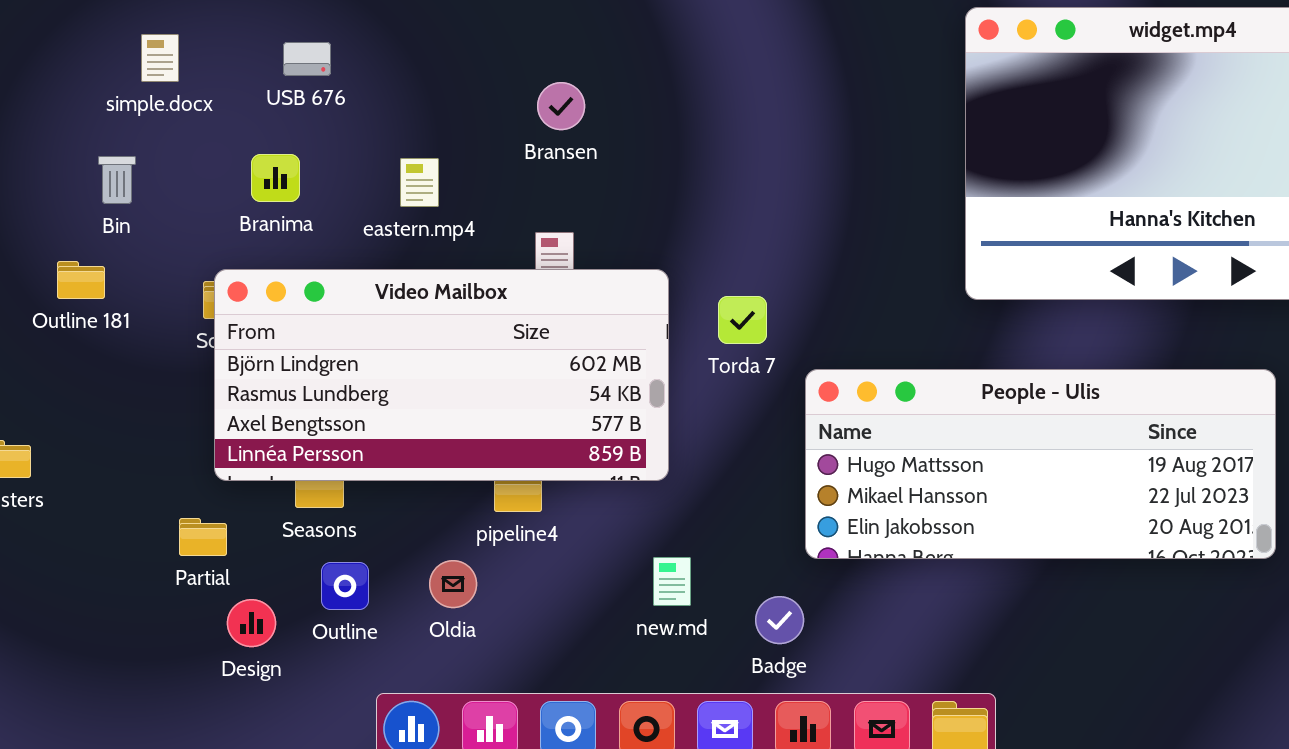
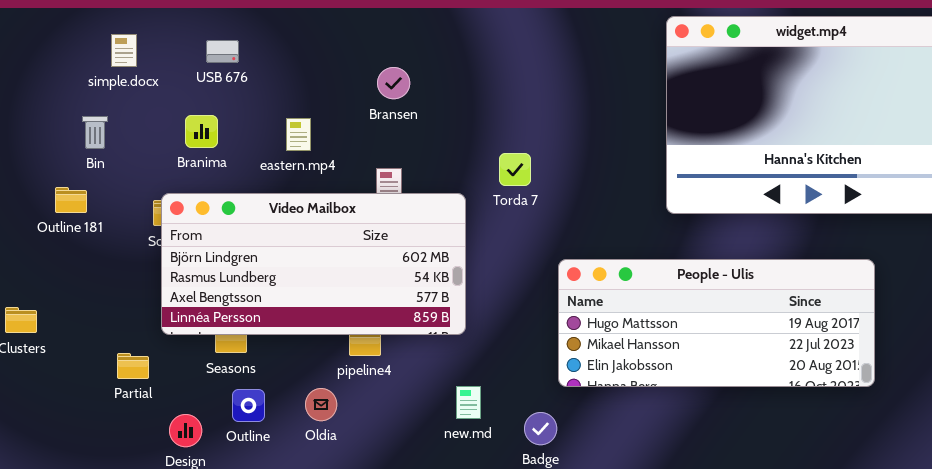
Torda 7: [718,296,767,344] -> [499,153,531,186], moved
Partial: [179,518,227,556] -> [117,353,149,379], moved

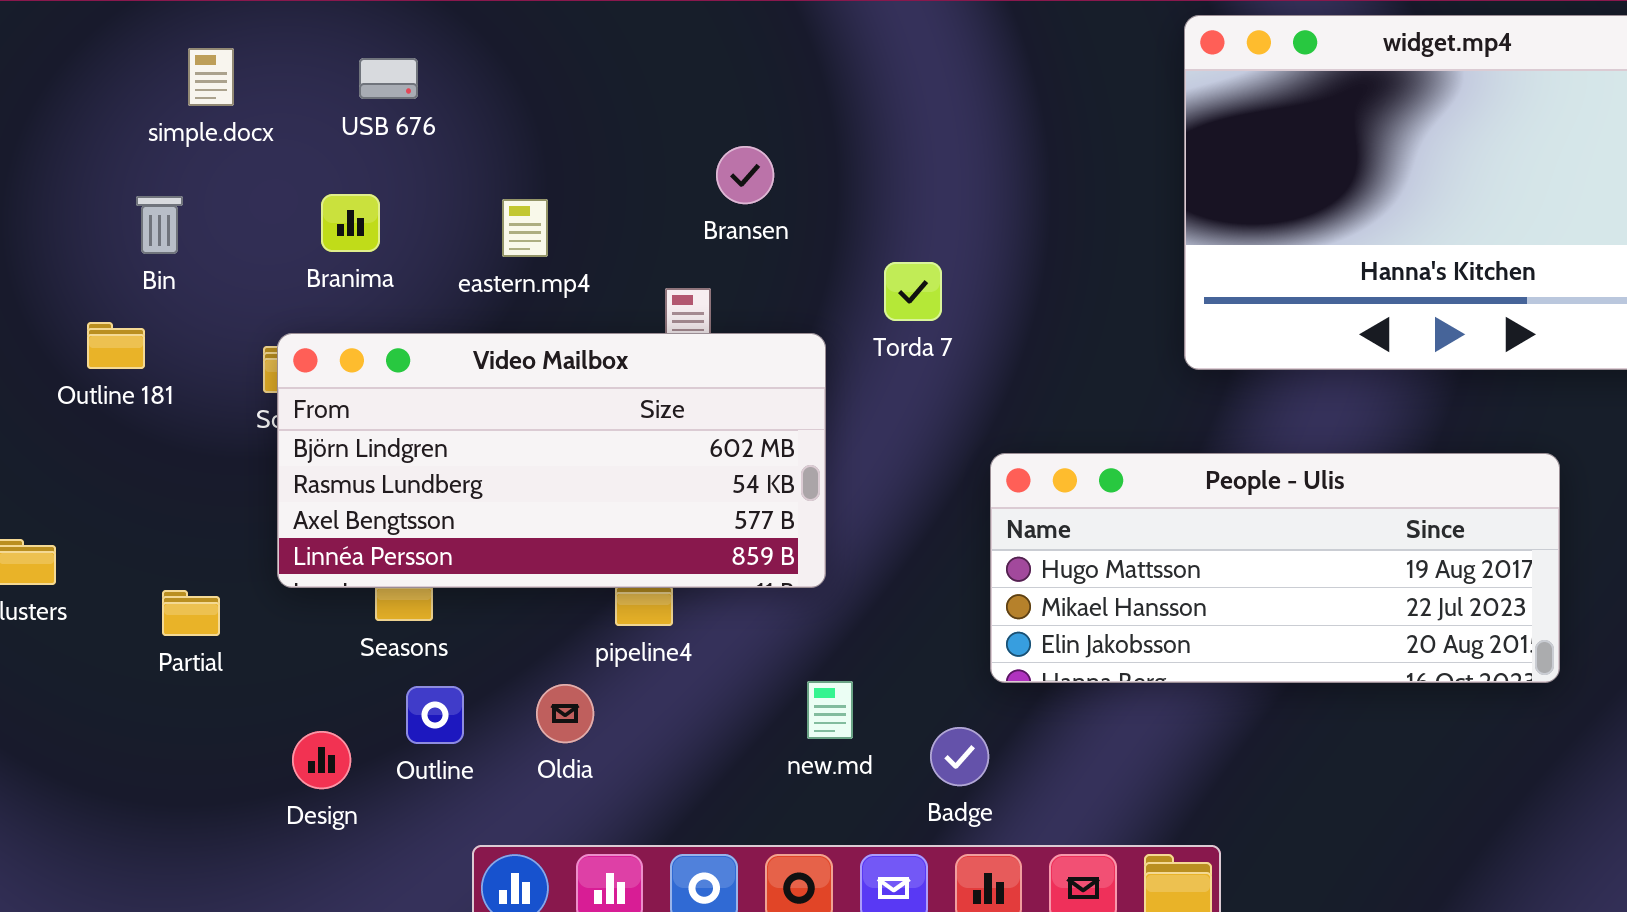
Bransen: [377,67,410,99] -> [716,146,774,204], moved
Partial: [117,353,149,379] -> [162,590,220,636], moved

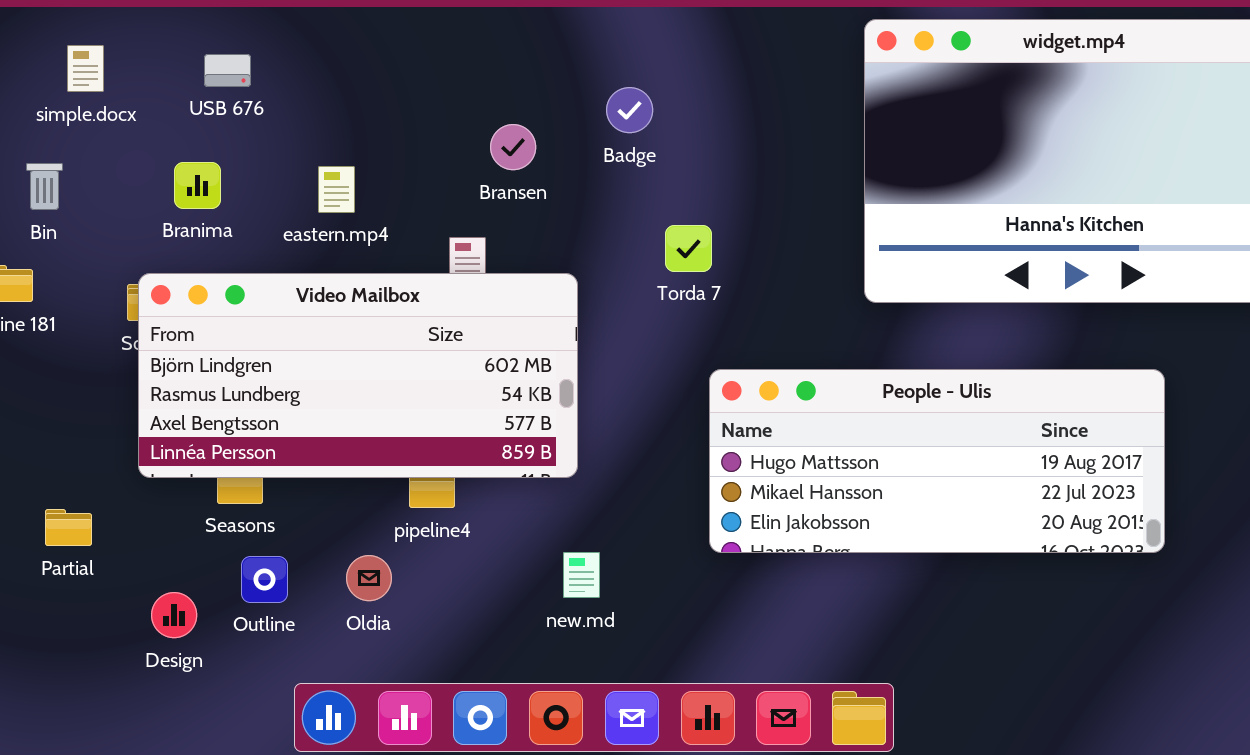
Torda 7: [884,262,942,321] -> [665,225,712,272], moved
Partial: [162,590,220,636] -> [45,509,92,546], moved
Badge: [930,727,989,786] -> [606,87,653,133], moved

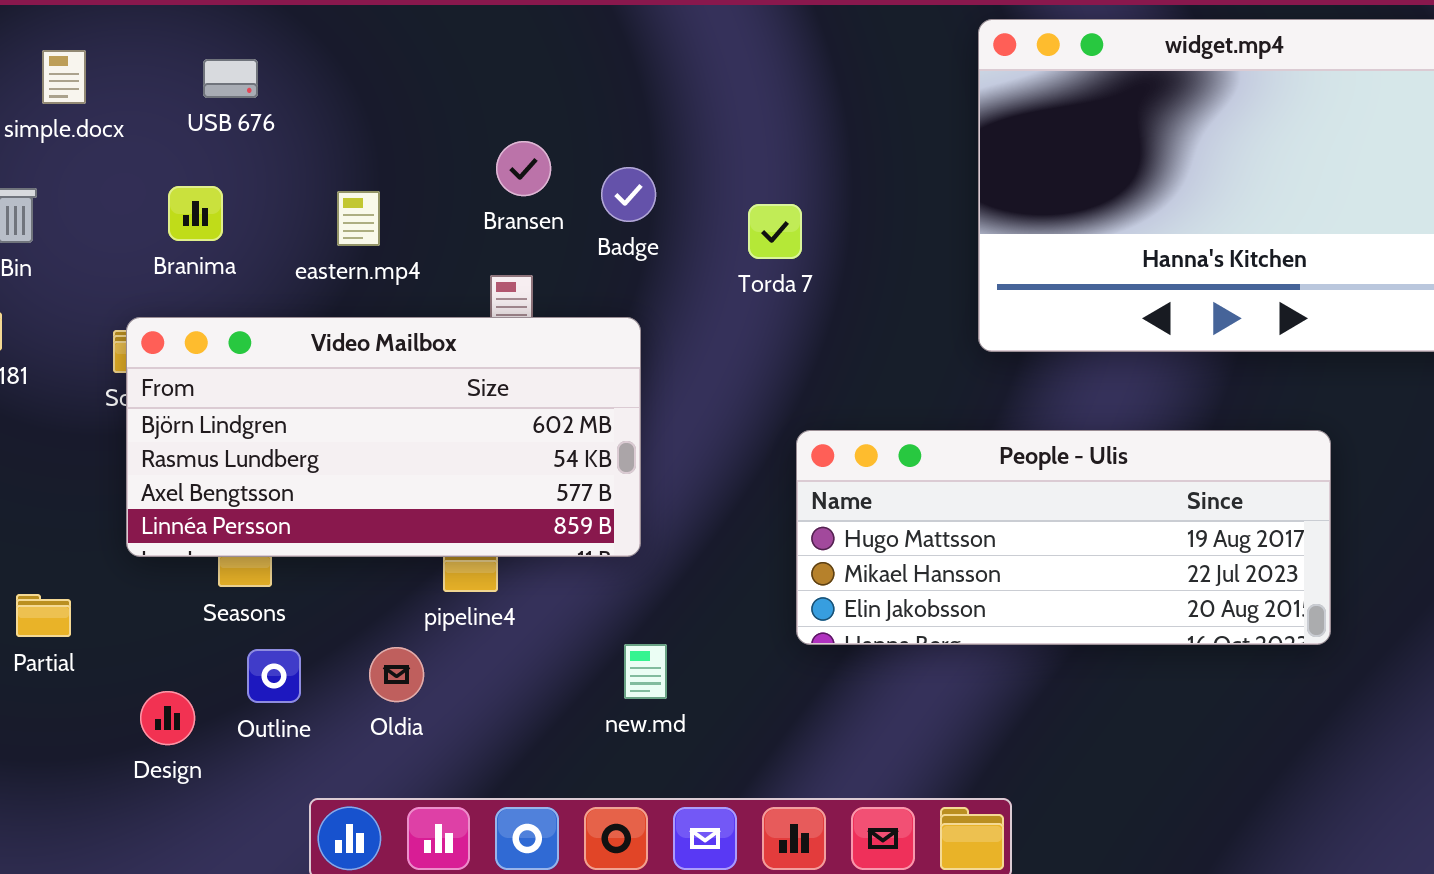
Badge: [606,87,653,133] -> [601,167,656,222], moved
Bransen: [490,124,536,170] -> [496,141,551,196], moved
Torda 7: [665,225,712,272] -> [748,204,802,259], moved

